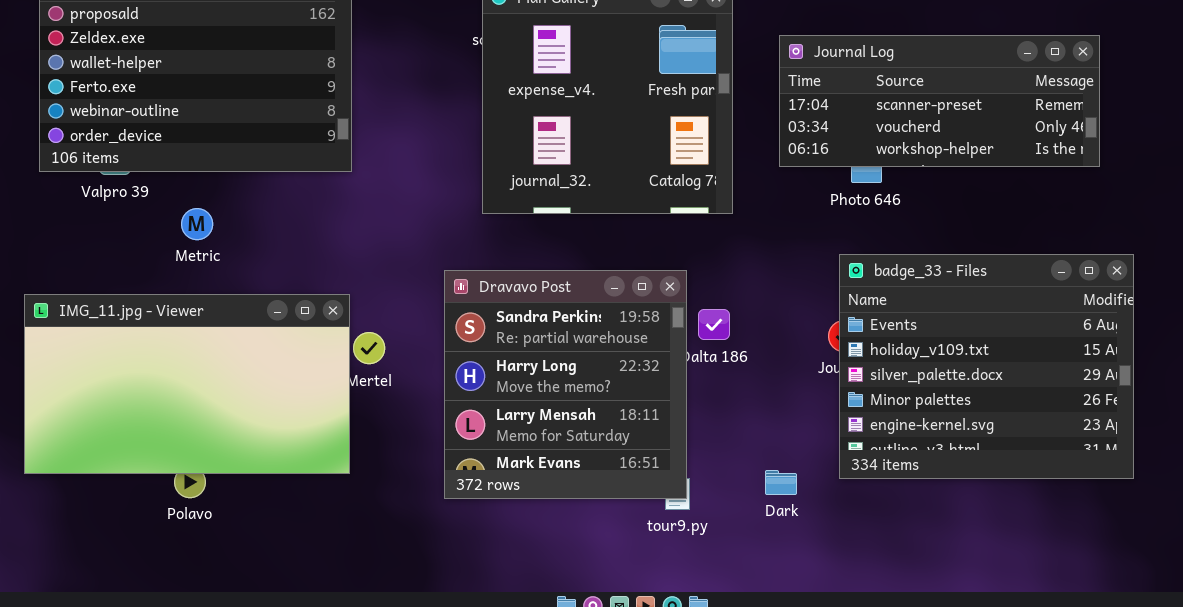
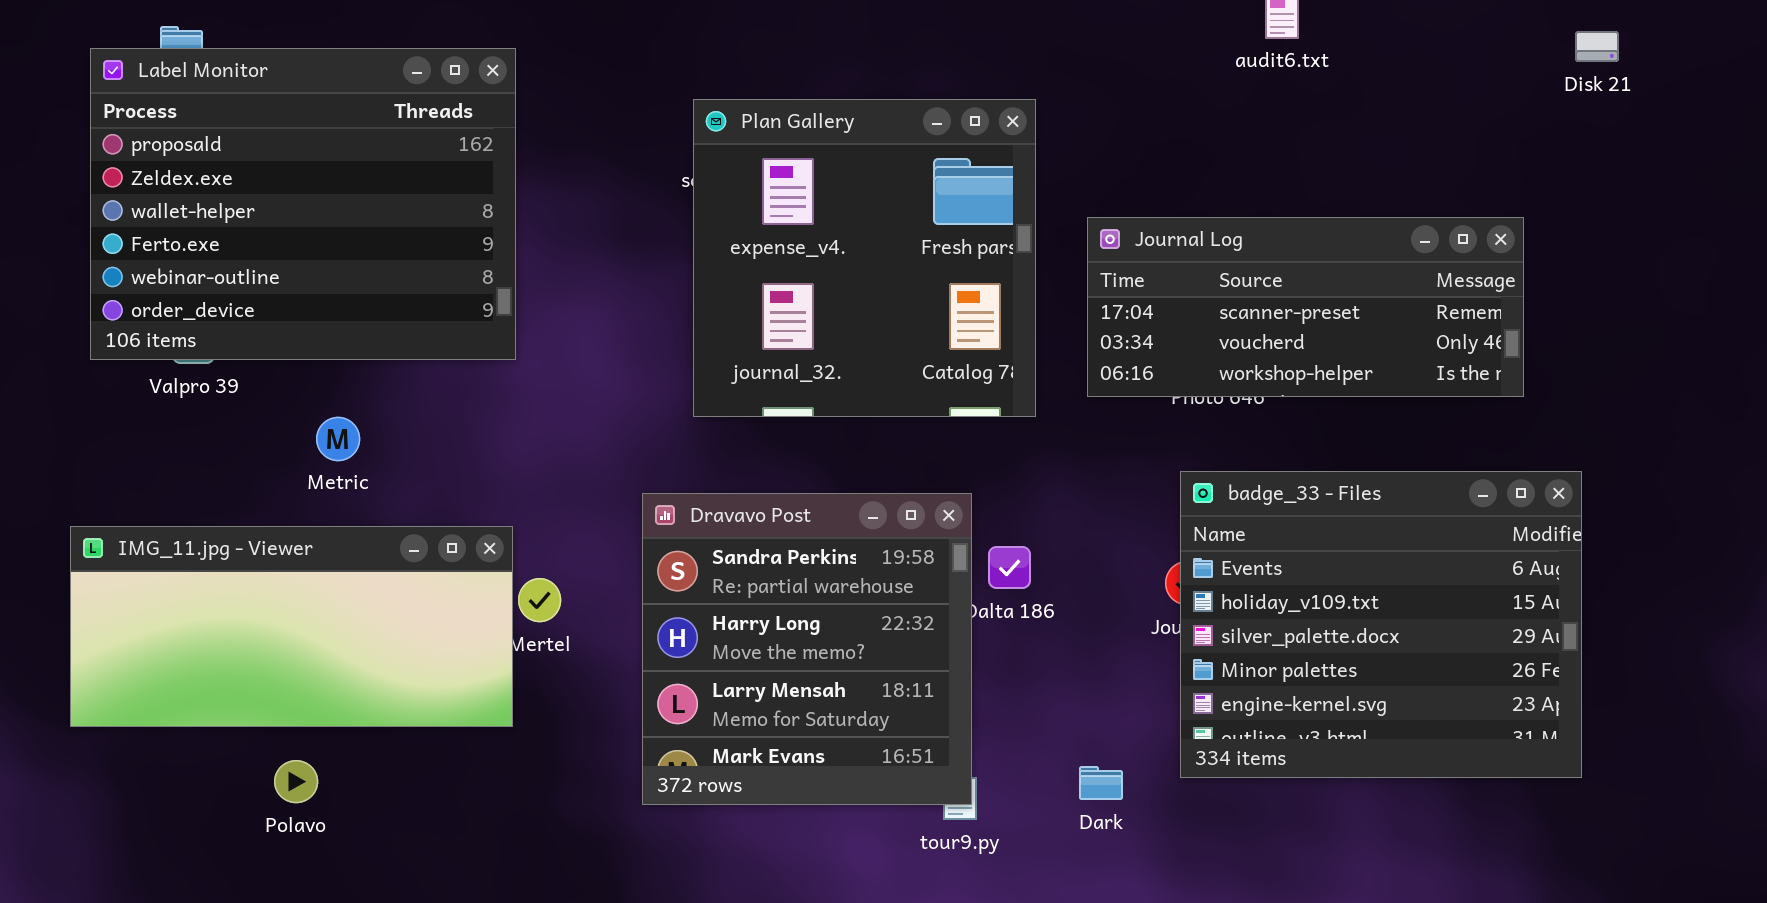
Journal Log: [779,35,1100,167] -> [1087,217,1524,397], moved
Metric: [181,208,213,240] -> [316,417,360,461], moved
IMG_11.jpg - Viewer: [24,294,350,474] -> [70,526,513,727], resized

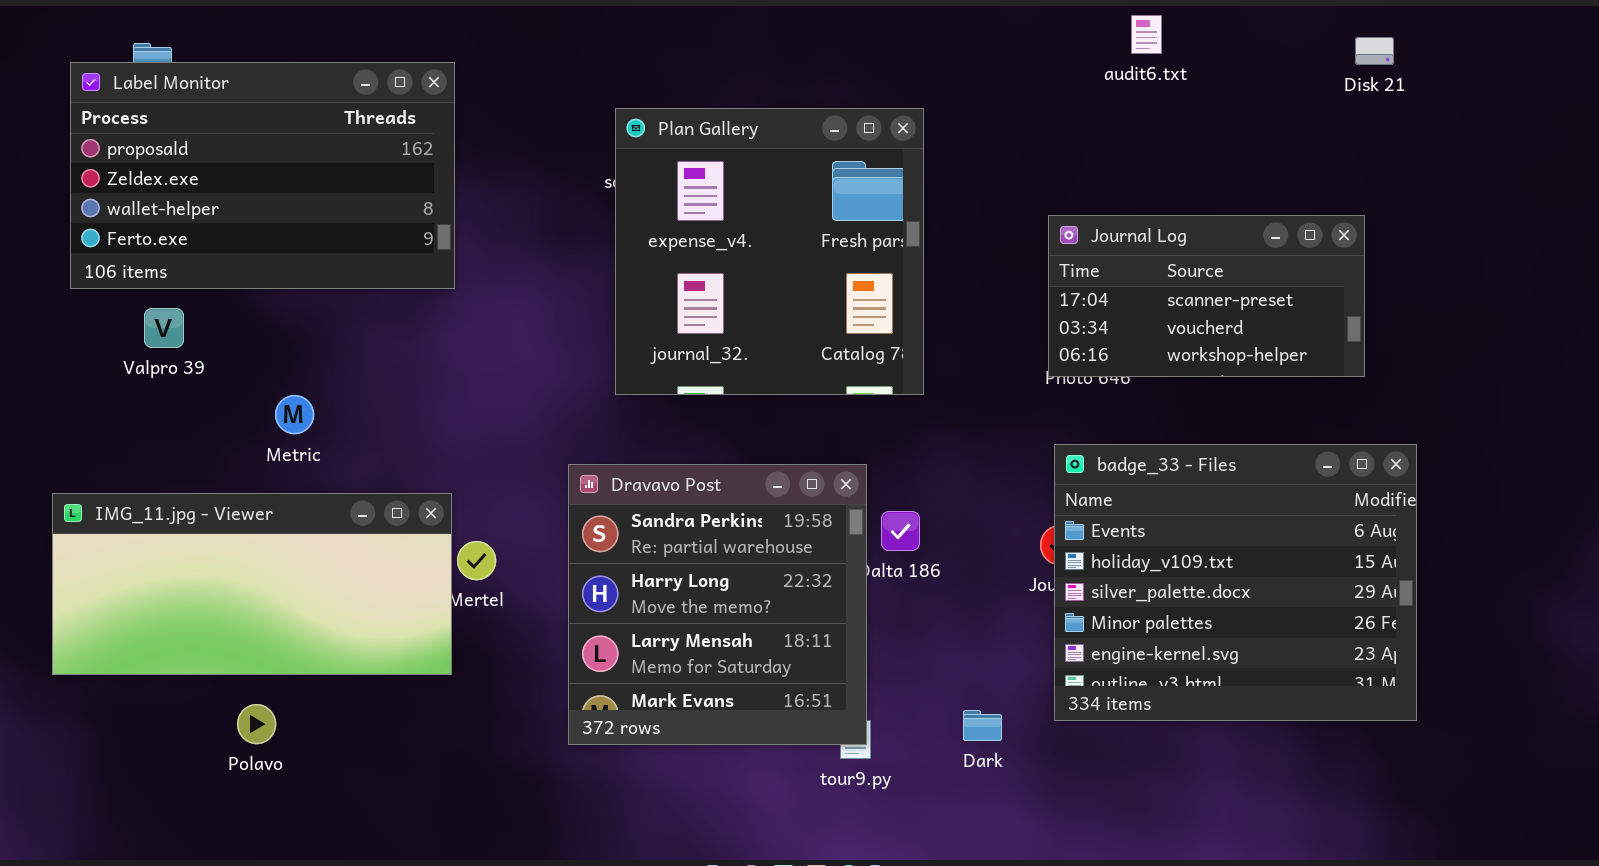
Disk 21: [1575,31,1619,62] -> [1355,37,1394,65], moved
Label Monitor: [90,48,516,360] -> [70,62,455,289], resized
Journal Log: [1087,217,1524,397] -> [1048,215,1365,377], resized

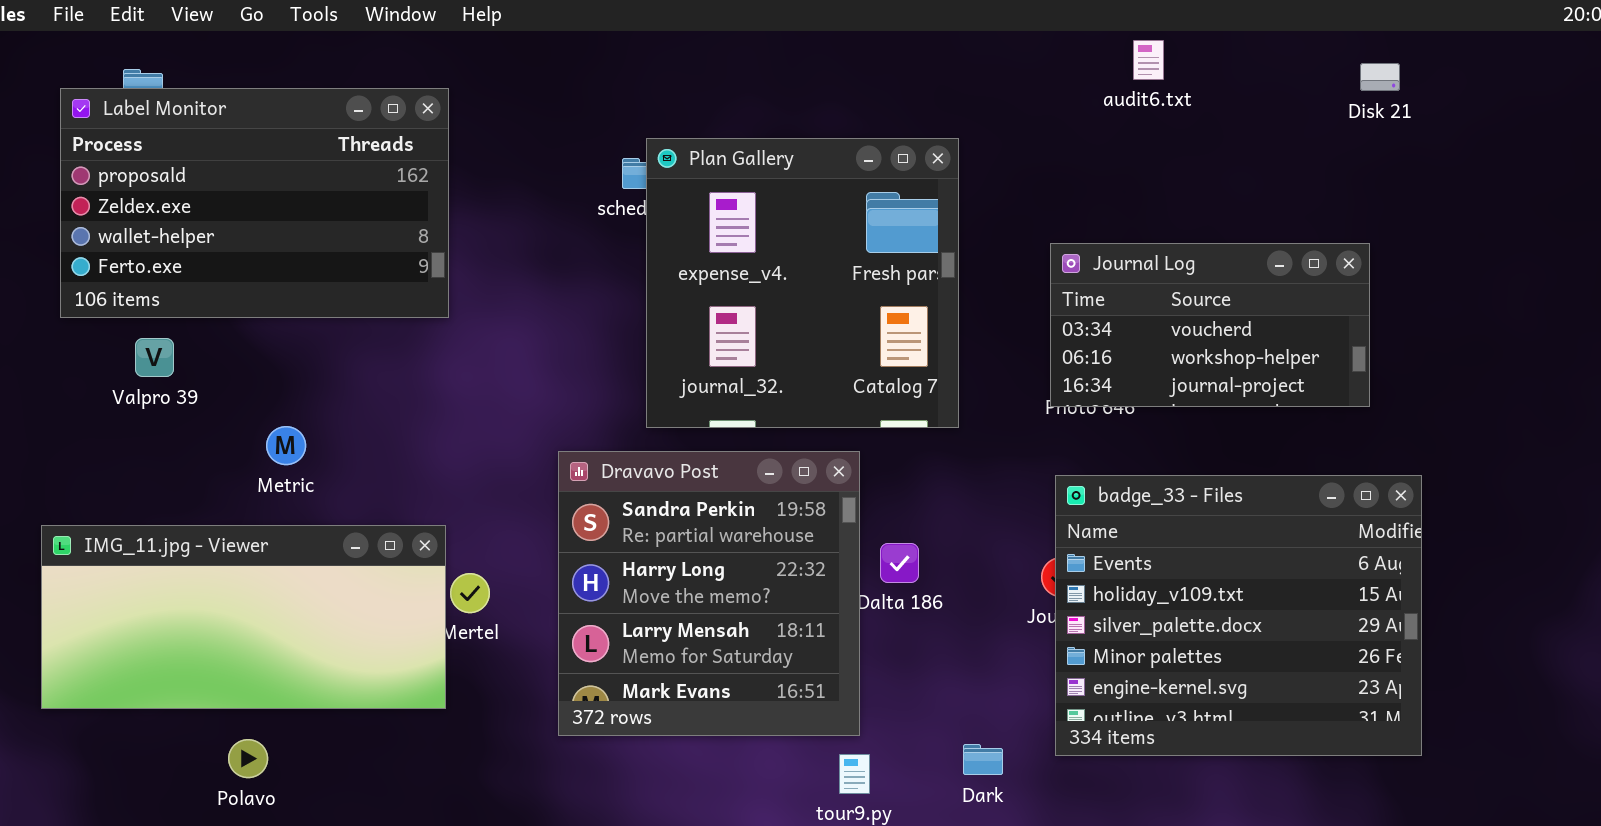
Plan Gallery: [615,108,924,395] -> [646,138,959,428], moved
Journal Log: [1048,215,1365,377] -> [1050,243,1370,407], scrolled down 1 row
Dravavo Post: [568,464,867,745] -> [558,451,860,736], moved

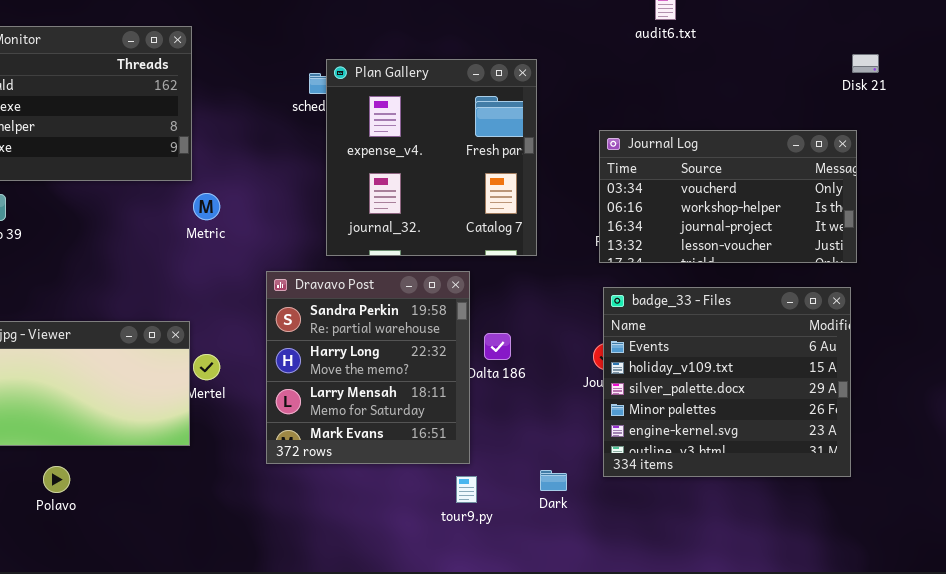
Disk 21: [1360,63,1400,91] -> [852,54,879,73], moved
Journal Log: [1050,243,1370,407] -> [599,130,857,263], resized
Metric: [266,426,306,465] -> [193,193,220,220], moved

